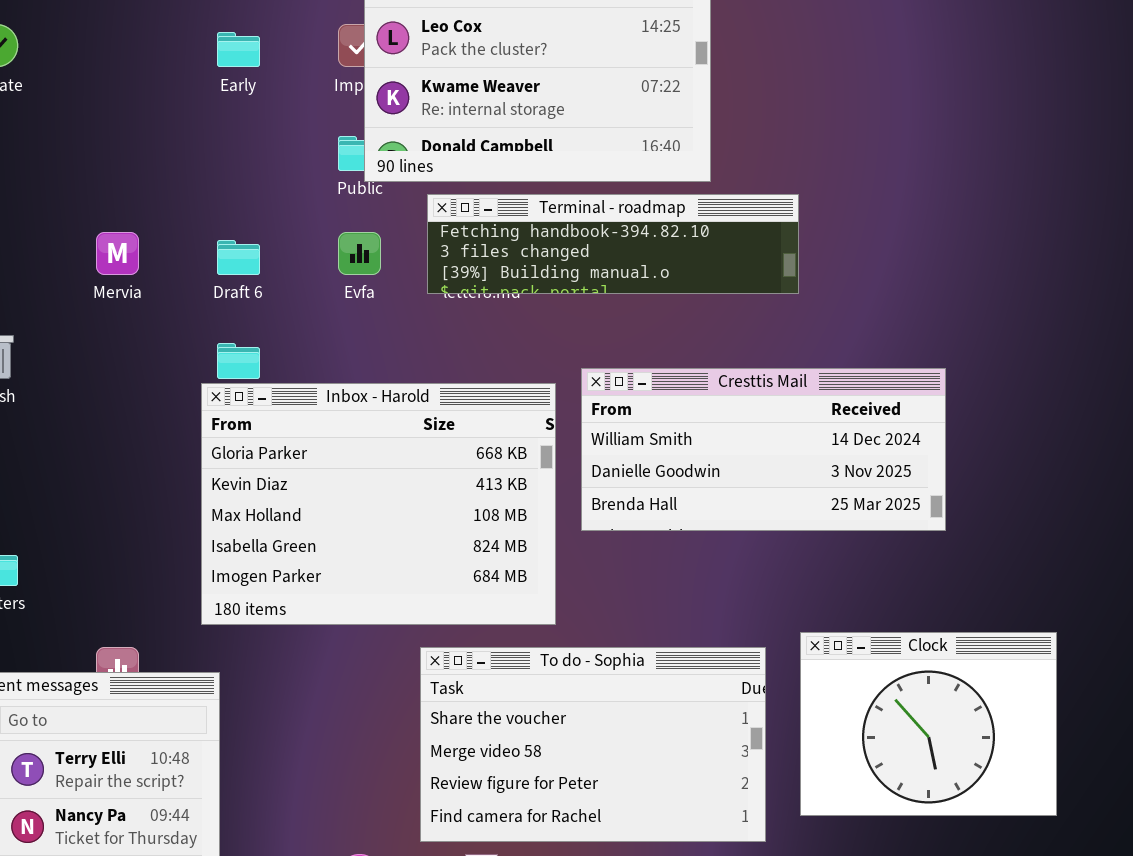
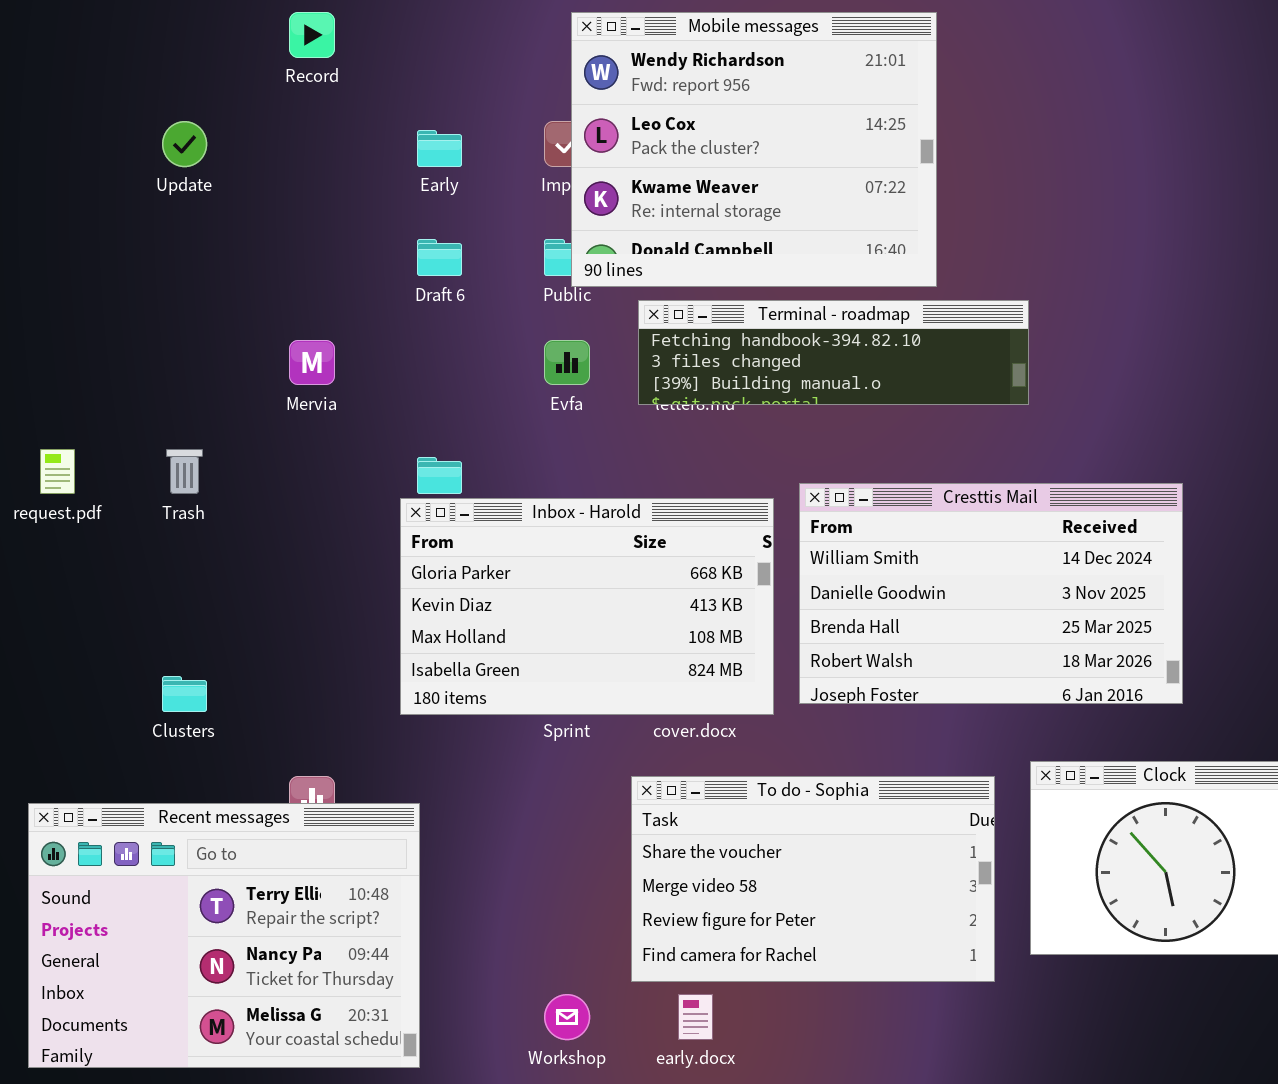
Draft 6: [217,240,260,275] -> [417,239,462,276], moved
Cresttis Mail: [581,368,946,531] -> [799,483,1183,704], resized
Inbox - Harold: [201,383,556,625] -> [400,498,774,715], resized

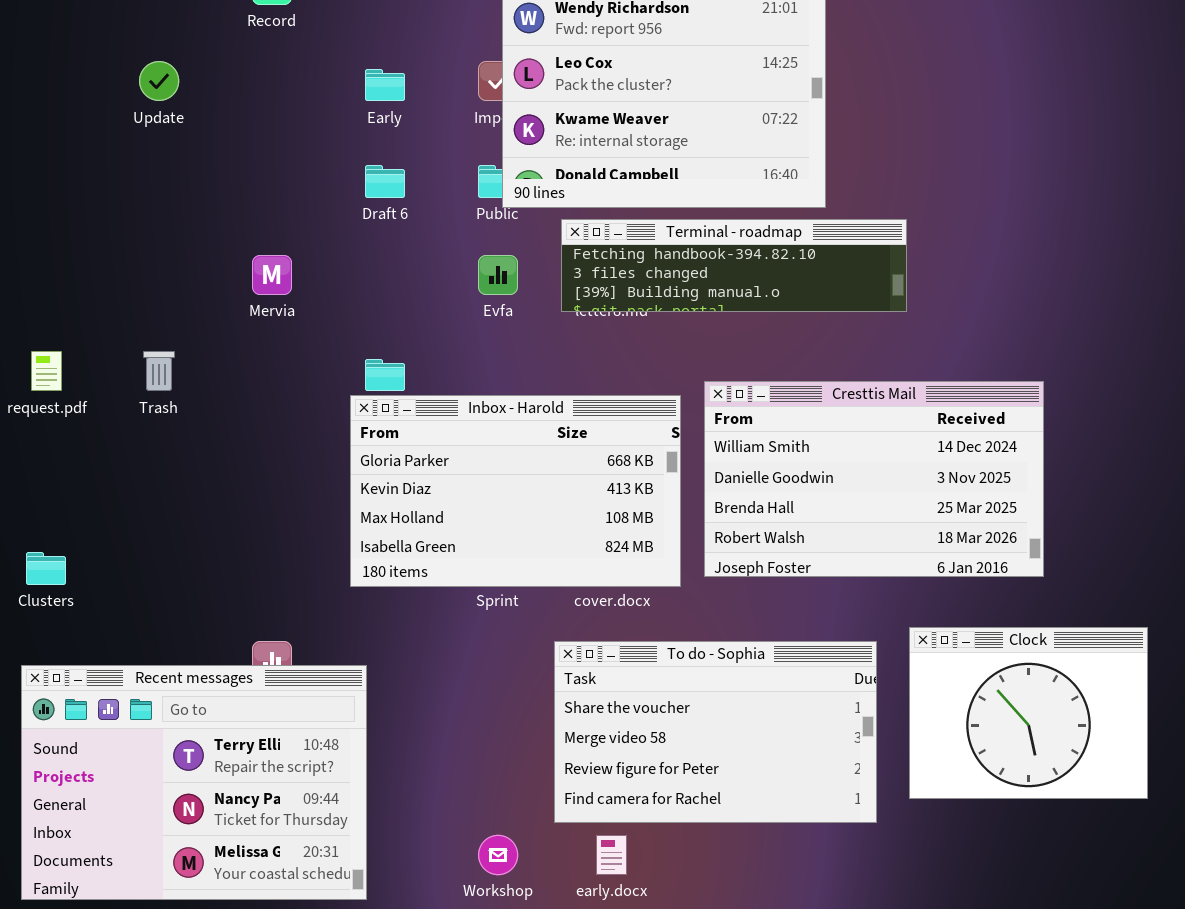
Clusters: [162,676,207,712] -> [26,552,66,585], moved

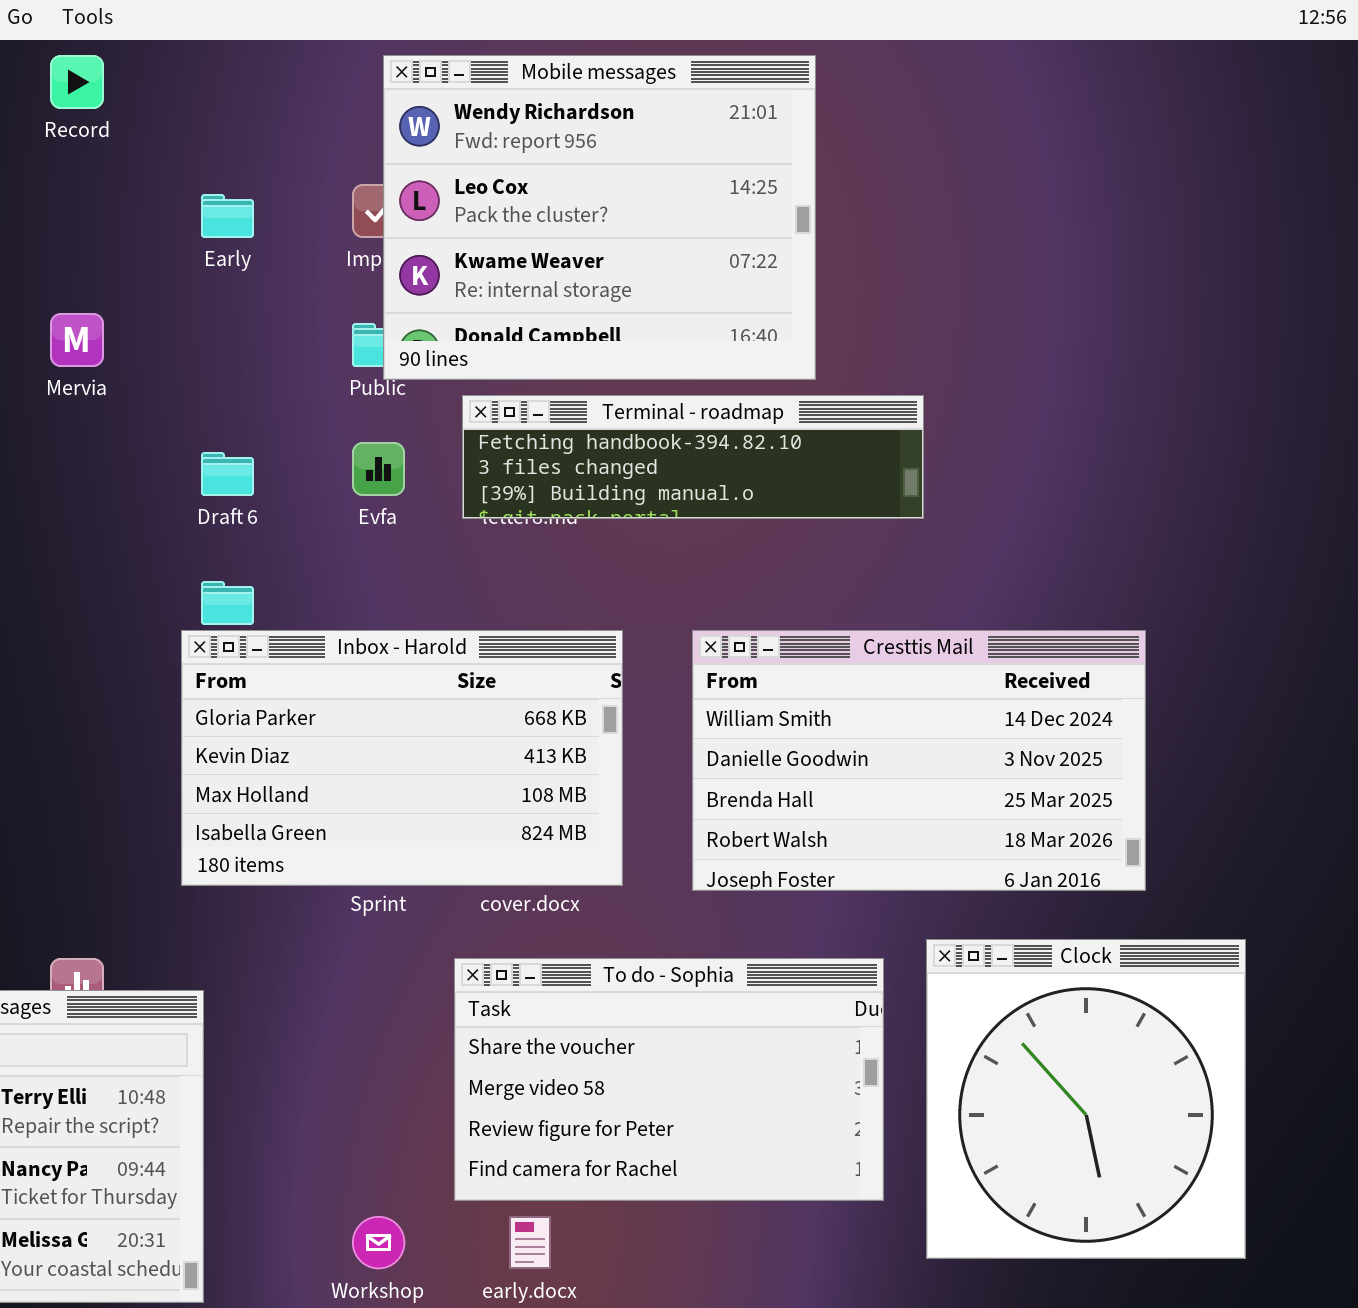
Draft 6: [365,165,405,198] -> [201,452,254,496], moved
Mervia: [252,255,292,295] -> [50,313,104,367], moved
Cresttis Mail: [704,381,1044,577] -> [692,630,1146,891], moved
Clock: [909,627,1148,799] -> [926,939,1246,1259], resized

